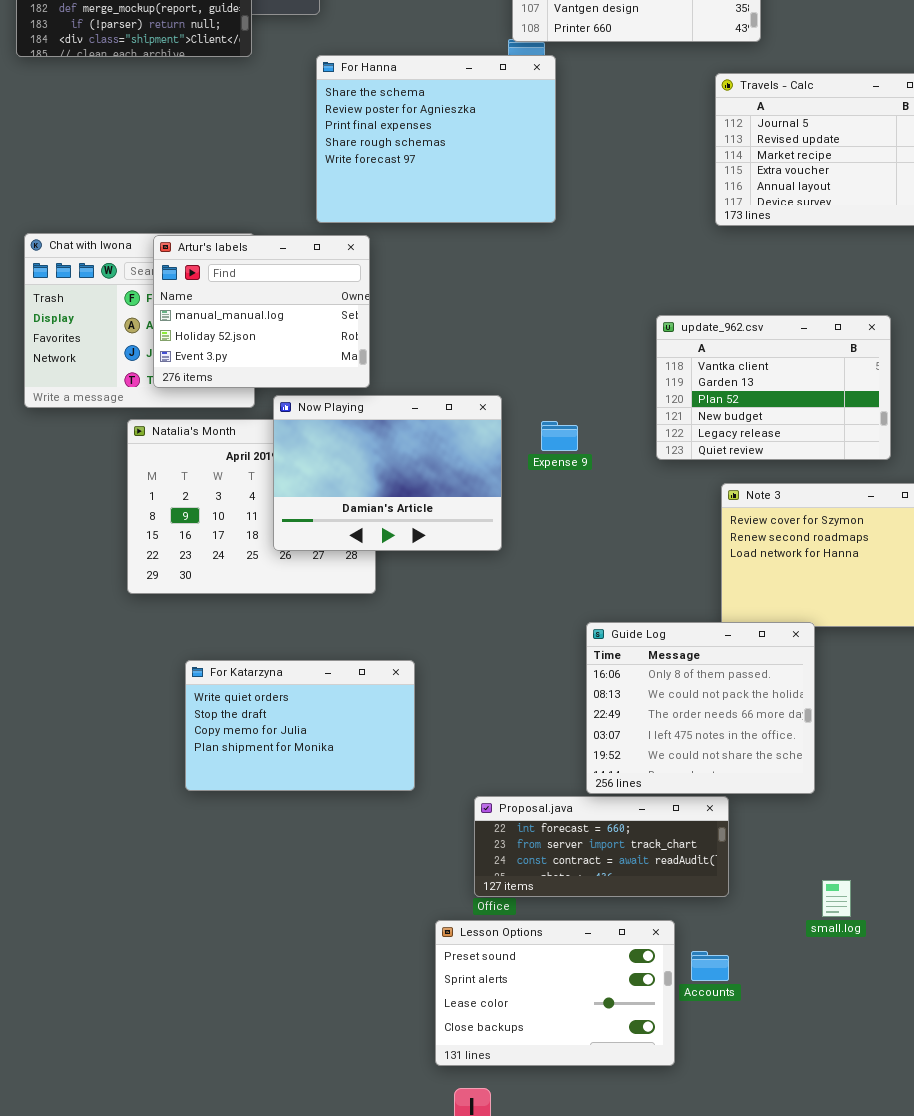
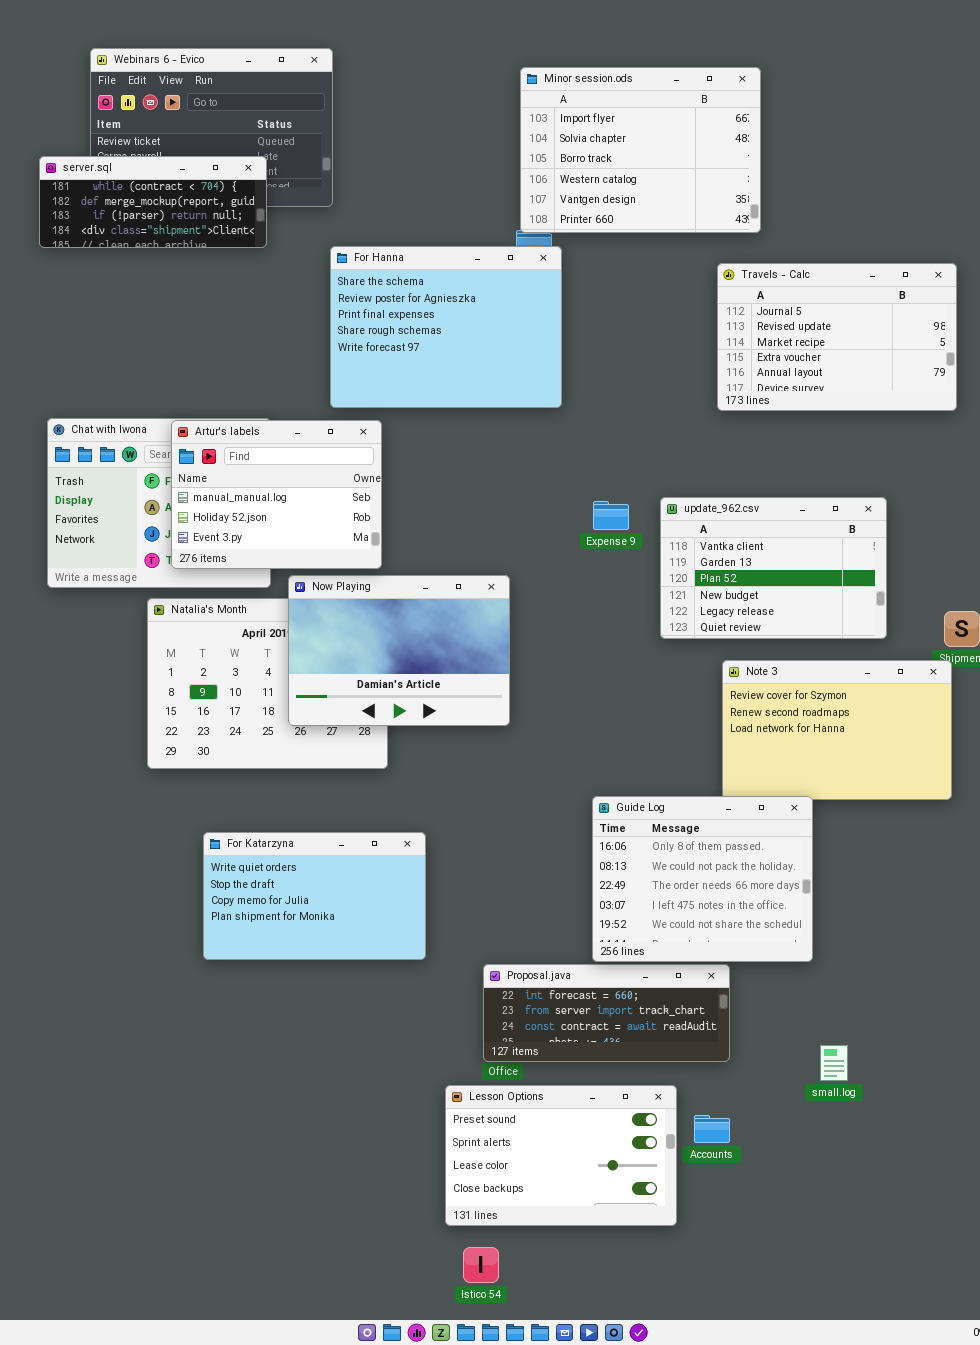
Expense 9: [541,421,578,451] -> [593,501,629,530], moved

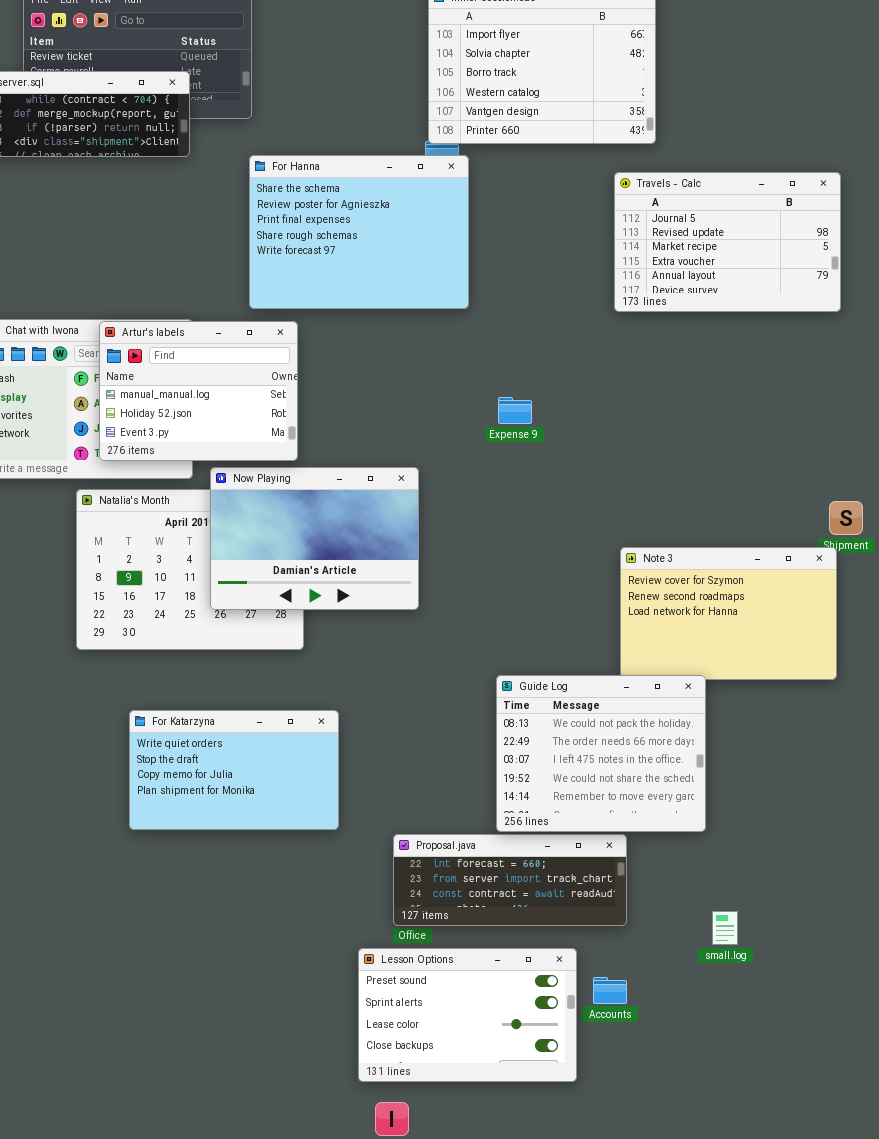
update_962.csv: [660,497,887,639] -> none, closed
Guide Log: [592,796,813,962] -> [496,675,706,832], scrolled down 1 row

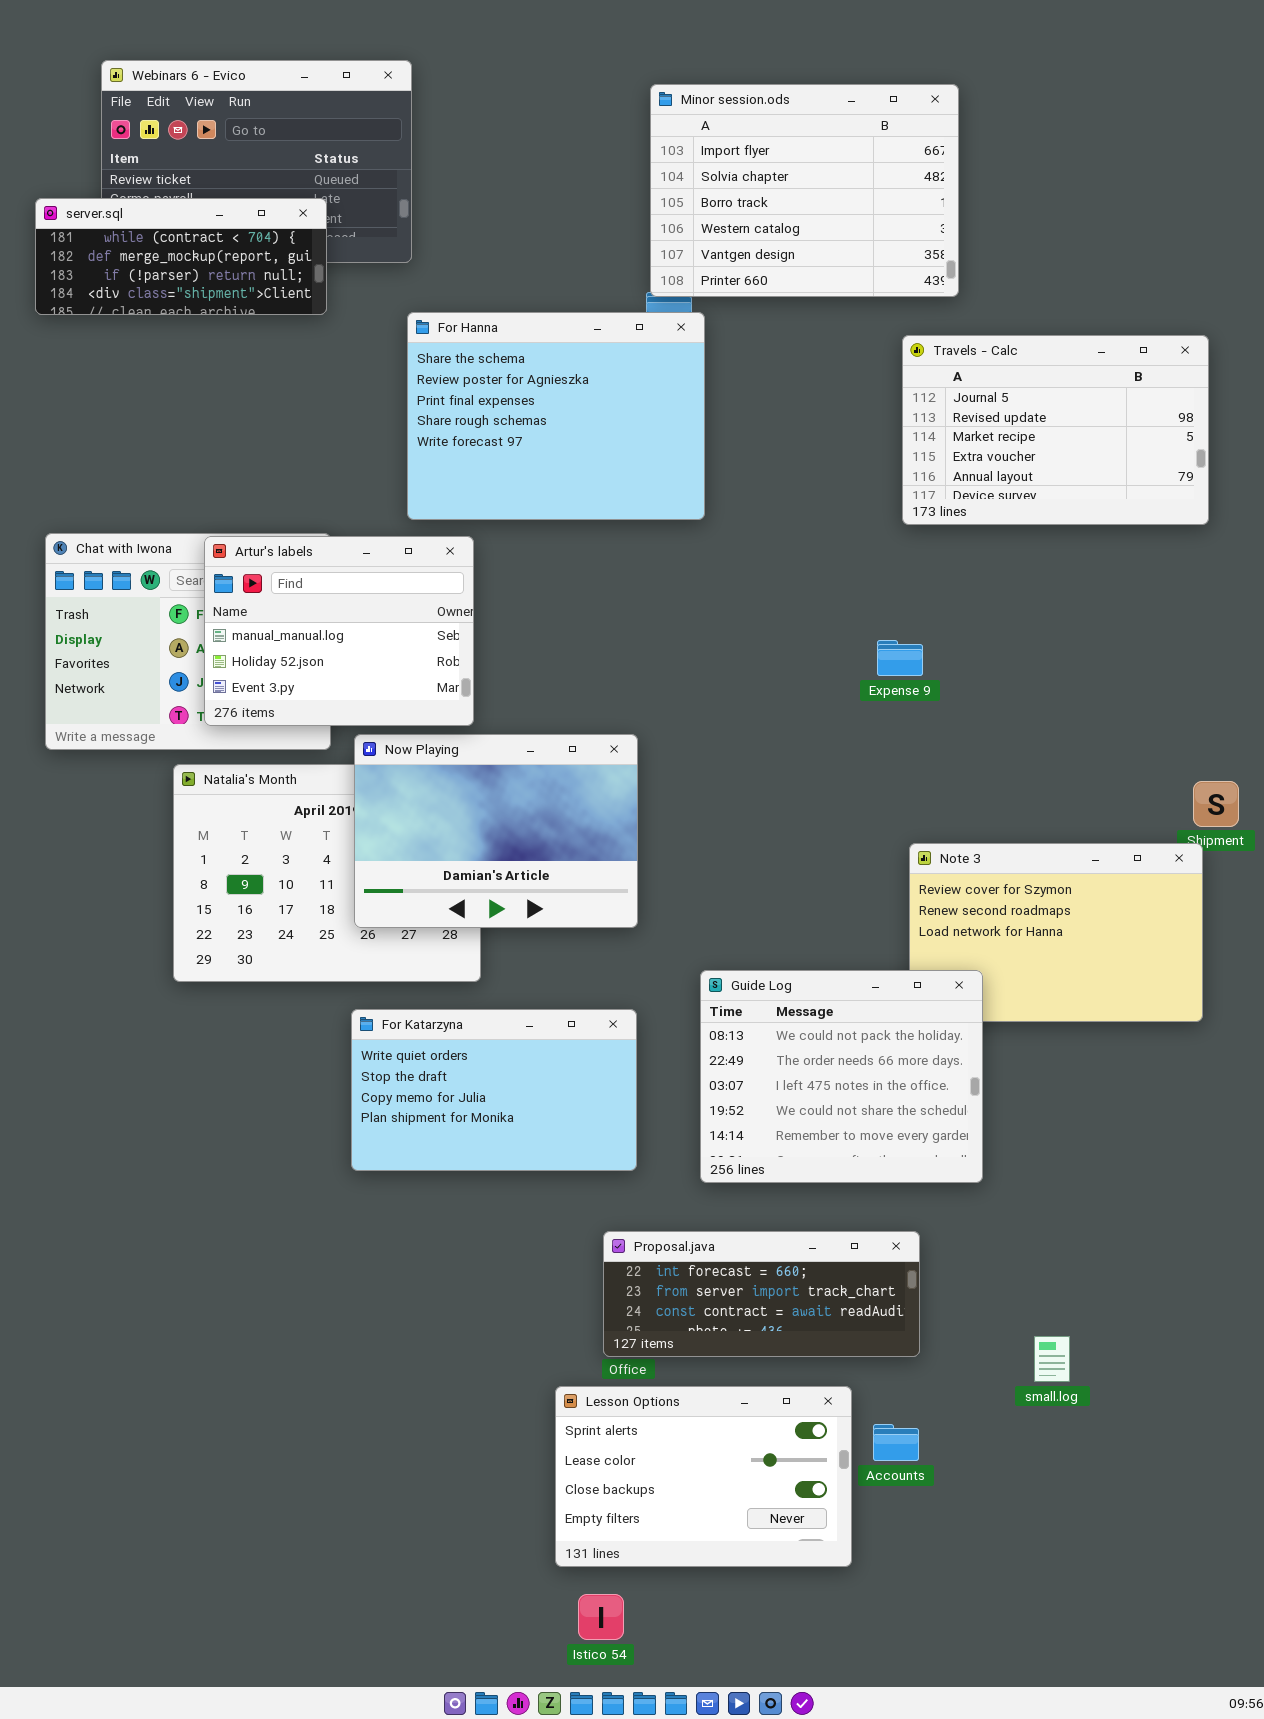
Expense 9: [498,397,532,424] -> [877,640,923,676], moved
Guide Log: [496,675,706,832] -> [700,970,983,1183], moved
For Katarzyna: [129,710,339,830] -> [351,1009,637,1171], moved
Lesson Options: [358,948,577,1082] -> [555,1386,852,1567], scrolled down 1 row

